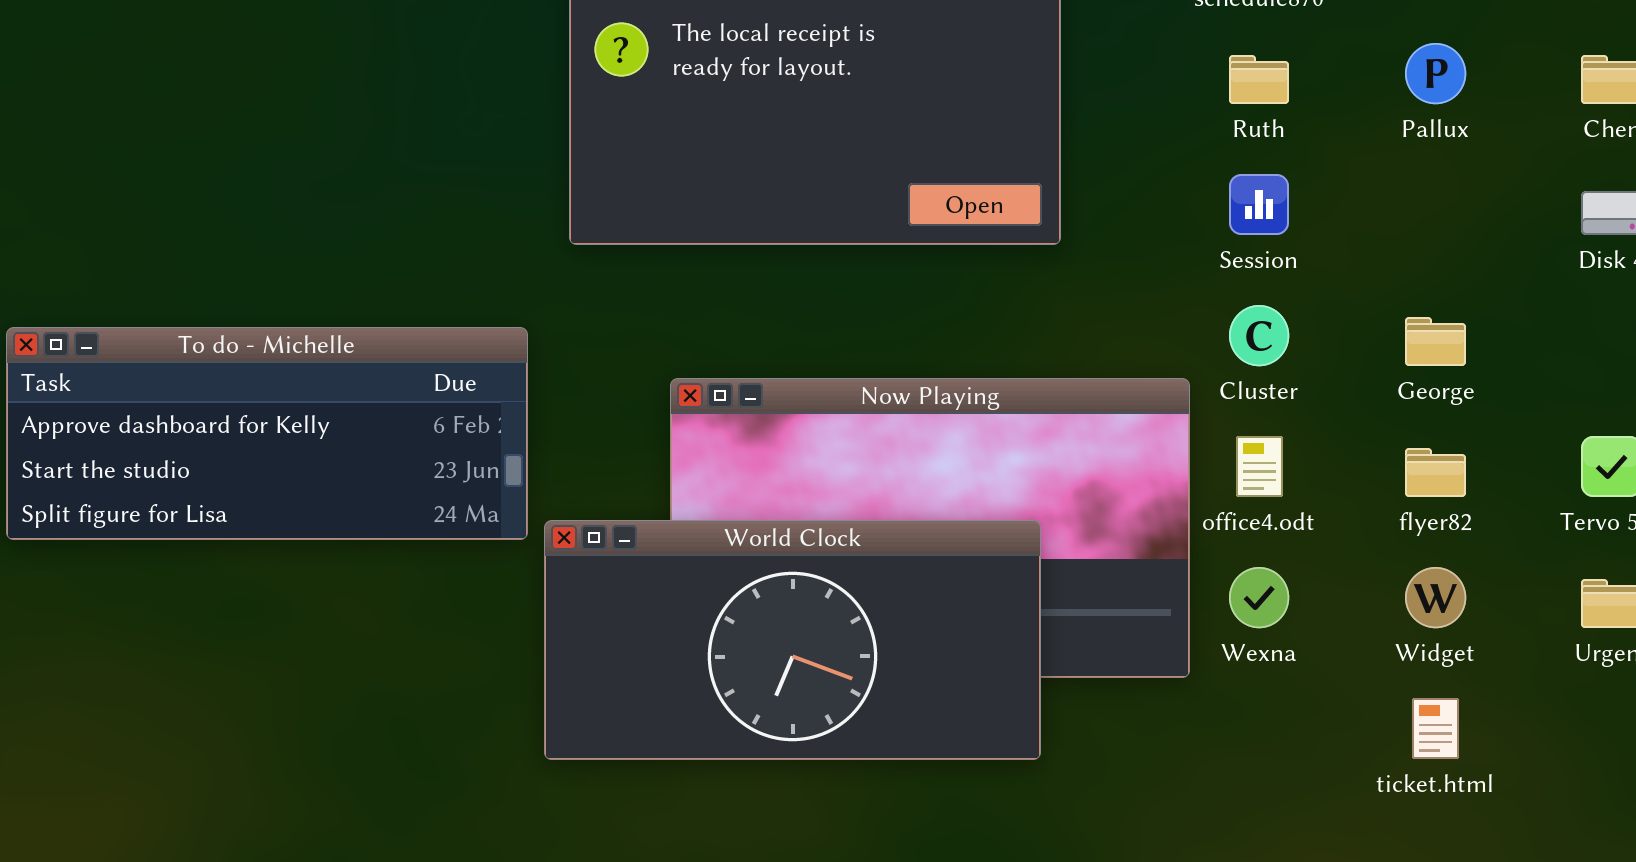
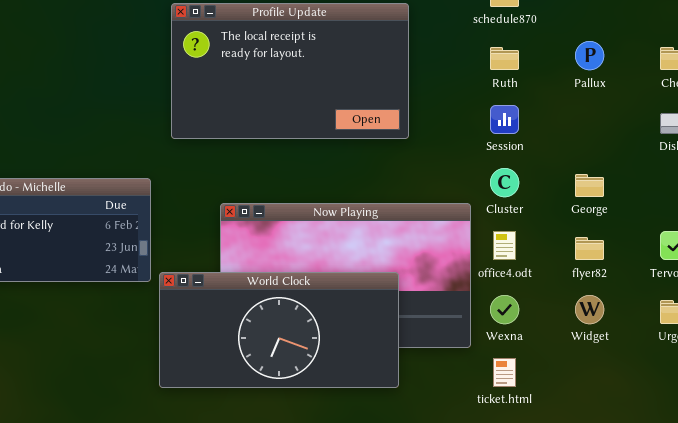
ticket.html: [1412,698,1459,759] -> [493,358,516,387], moved

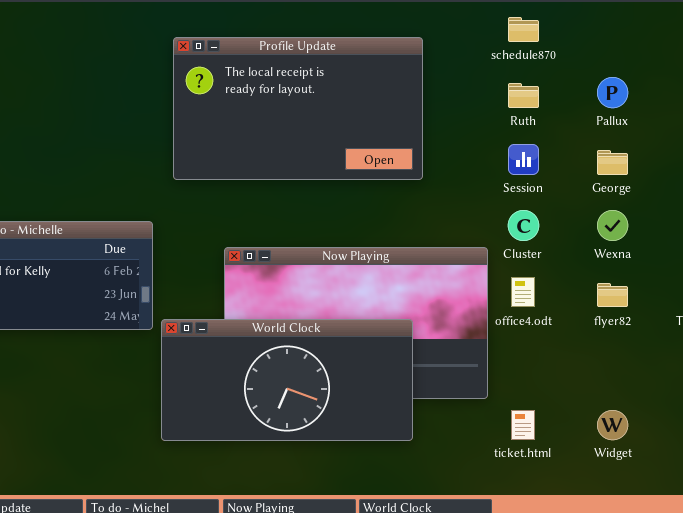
George: [575,174,604,197] -> [597,150,628,175], moved
Wexna: [490,295,519,324] -> [597,210,628,241], moved
Widget: [575,295,604,324] -> [597,410,628,440], moved

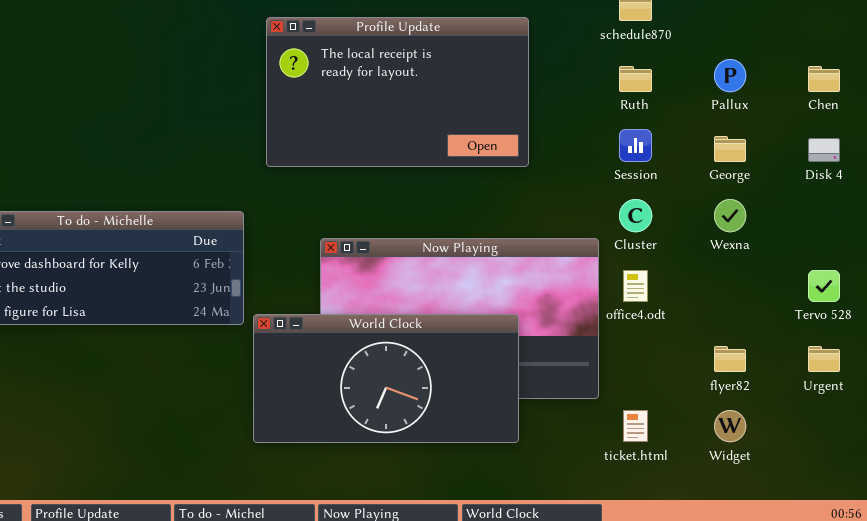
flyer82: [597,283,628,307] -> [714,346,746,372], moved

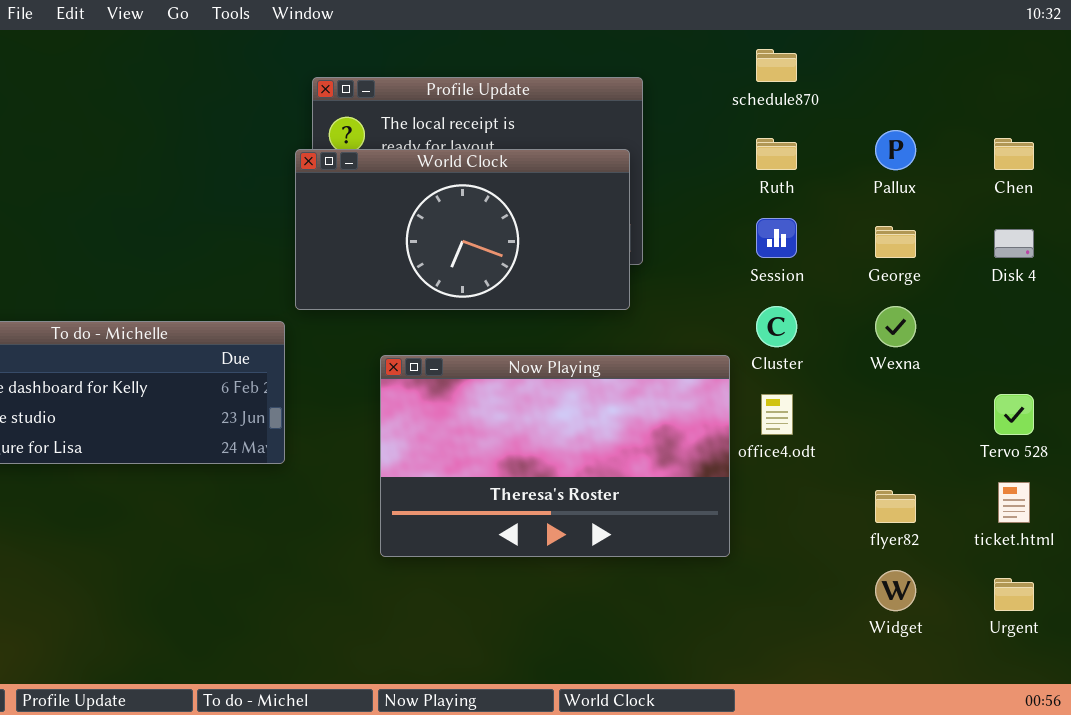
World Clock: [253,314,519,443] -> [295,149,630,310], moved
Urgent: [808,346,840,372] -> [994,578,1034,611], moved
ticket.html: [623,410,648,442] -> [998,482,1030,523], moved

